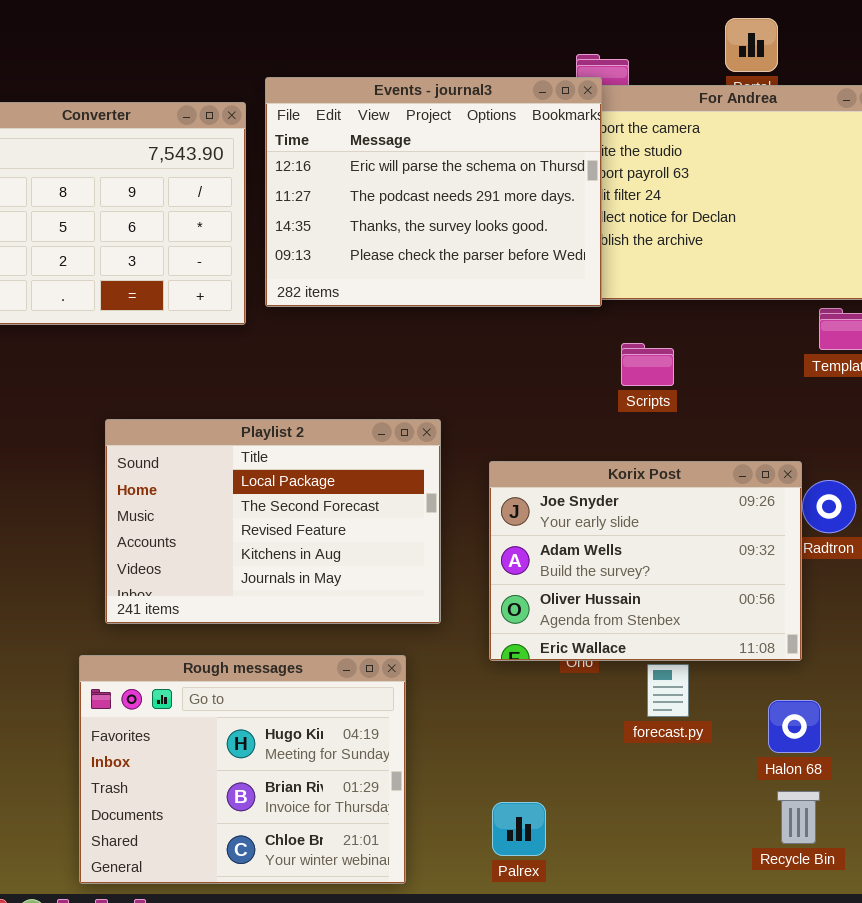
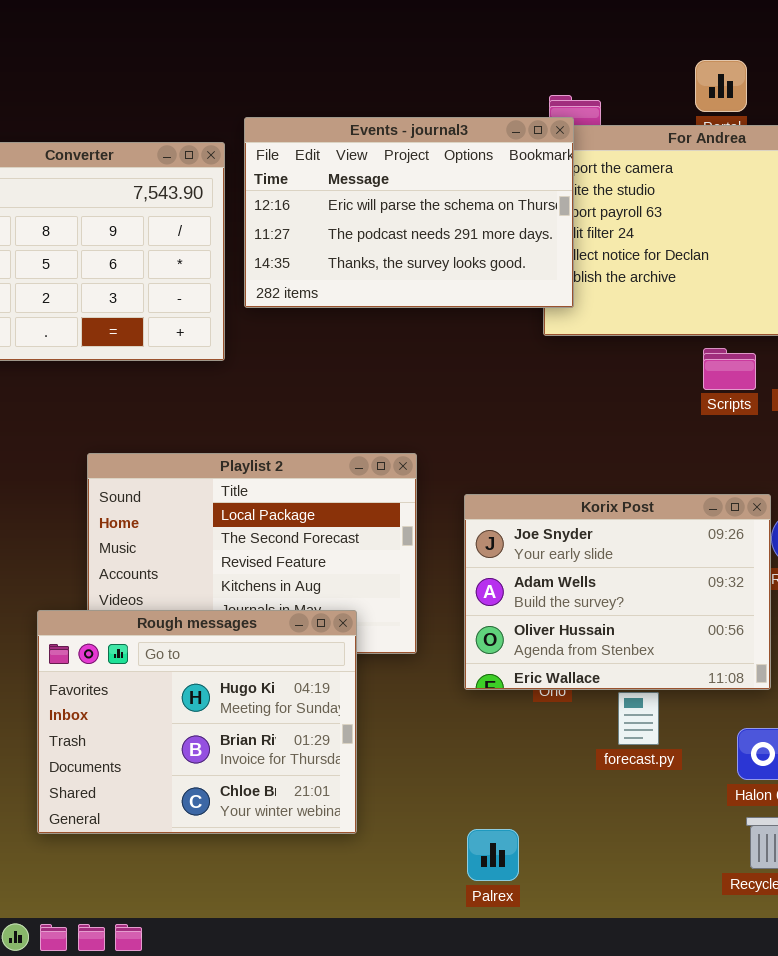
Events - journal3: [265,77,602,307] -> [244,117,574,308], resized
Scripts: [621,343,674,386] -> [703,348,756,390], moved
Rough messages: [79,655,406,884] -> [37,610,357,834], moved

